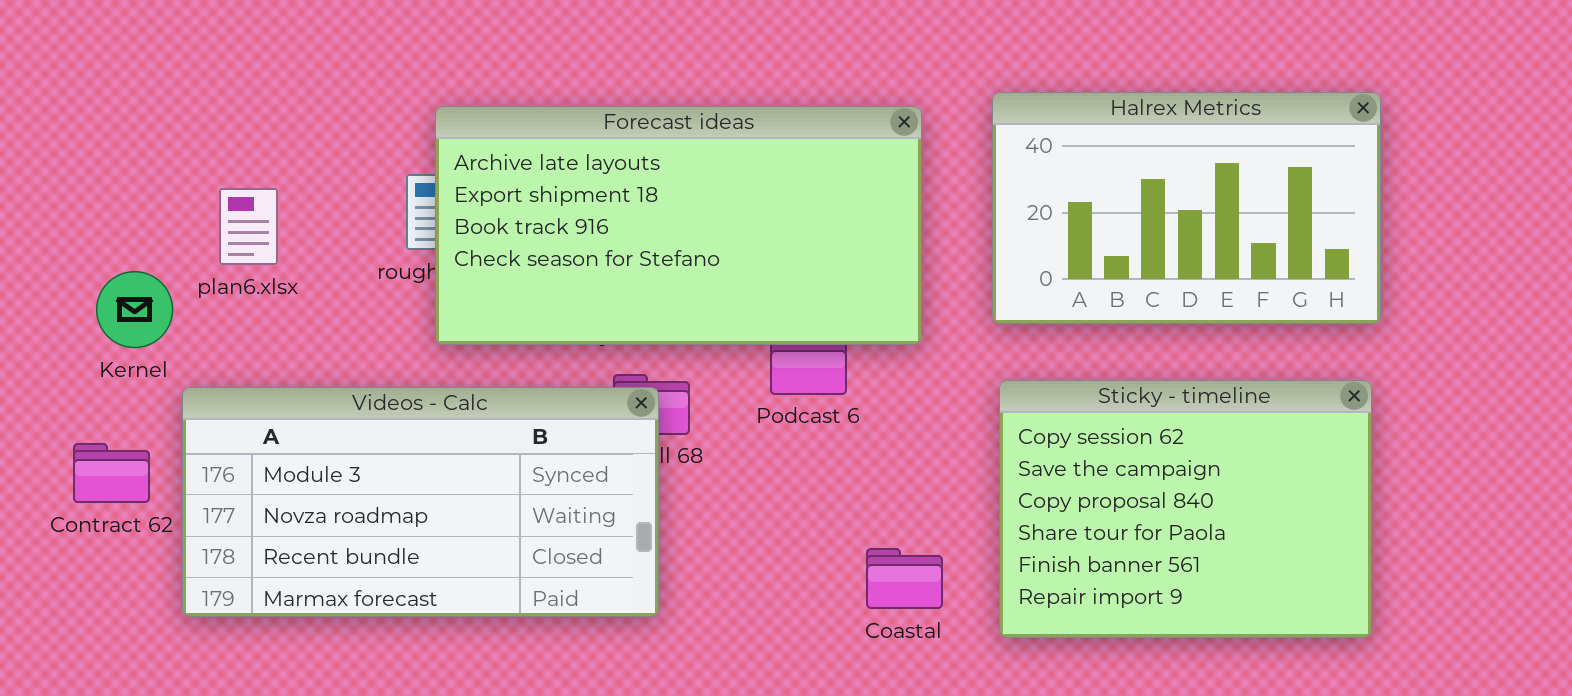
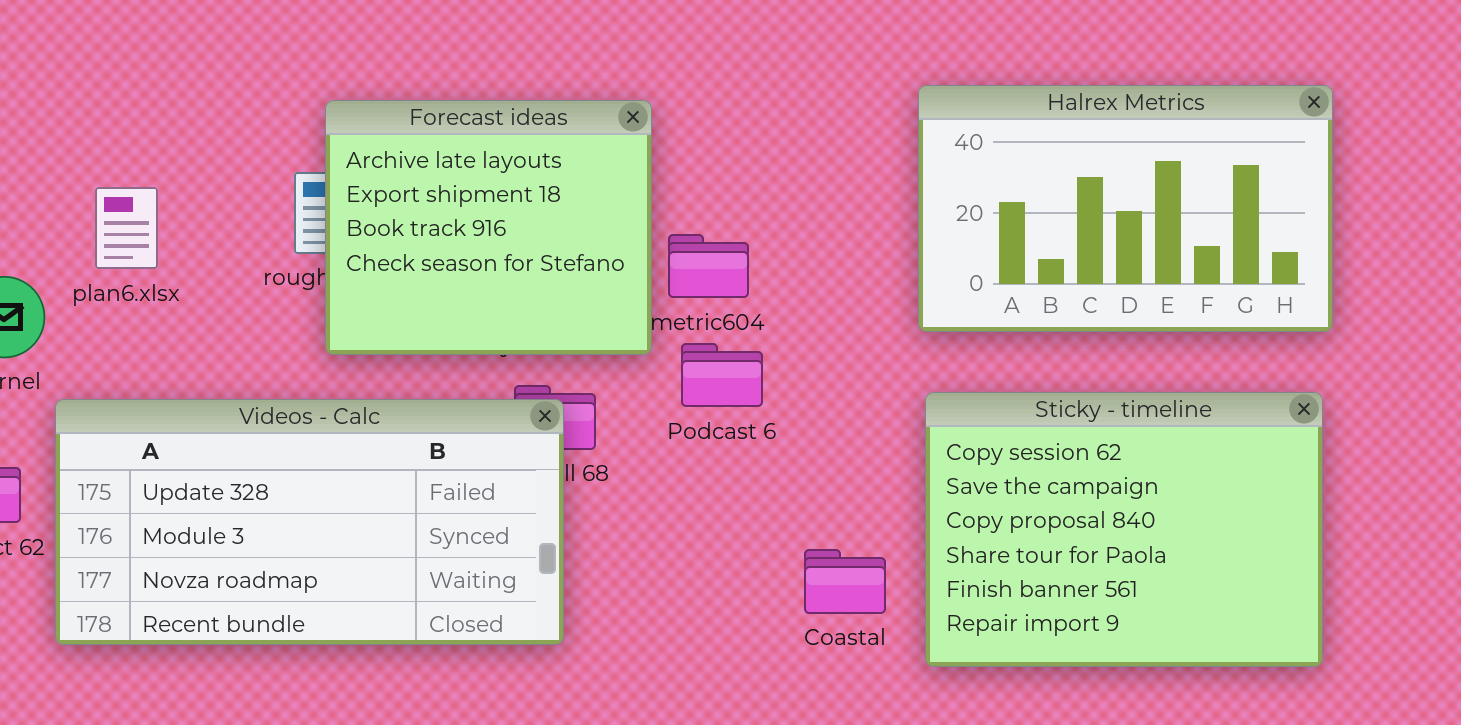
Forecast ideas: [435,106,922,345] -> [325,100,652,355], resized
Videos - Calc: [182,387,659,617] -> [55,399,564,645], scrolled up 1 row
Coastal: [866,548,943,609] -> [804,549,886,614], moved

